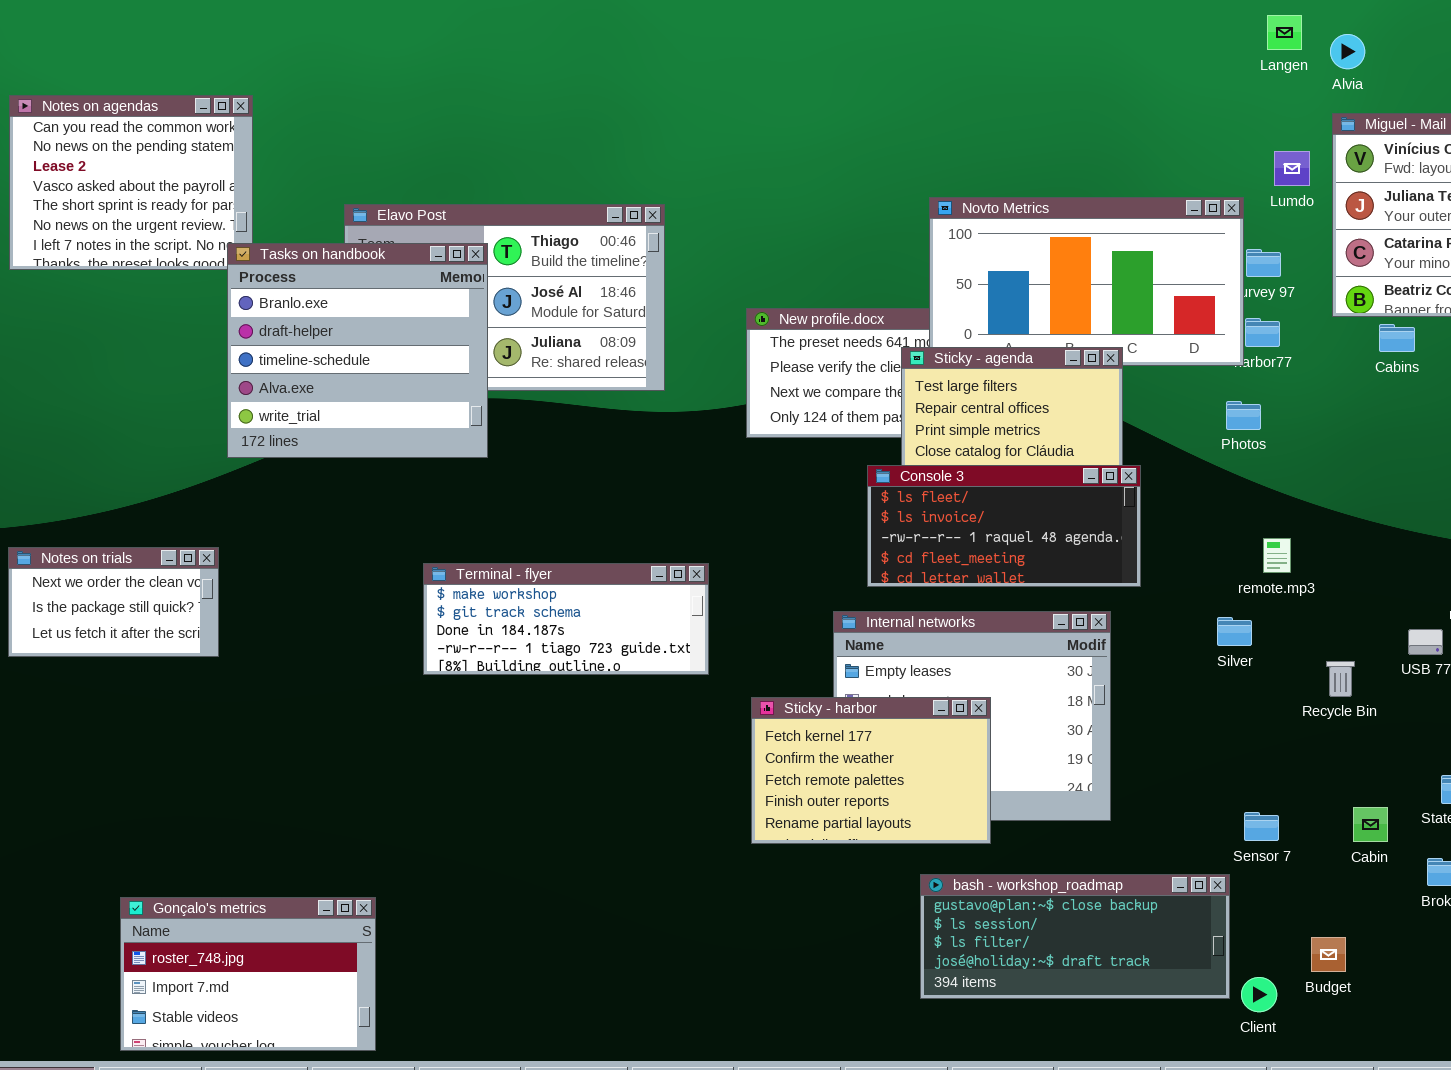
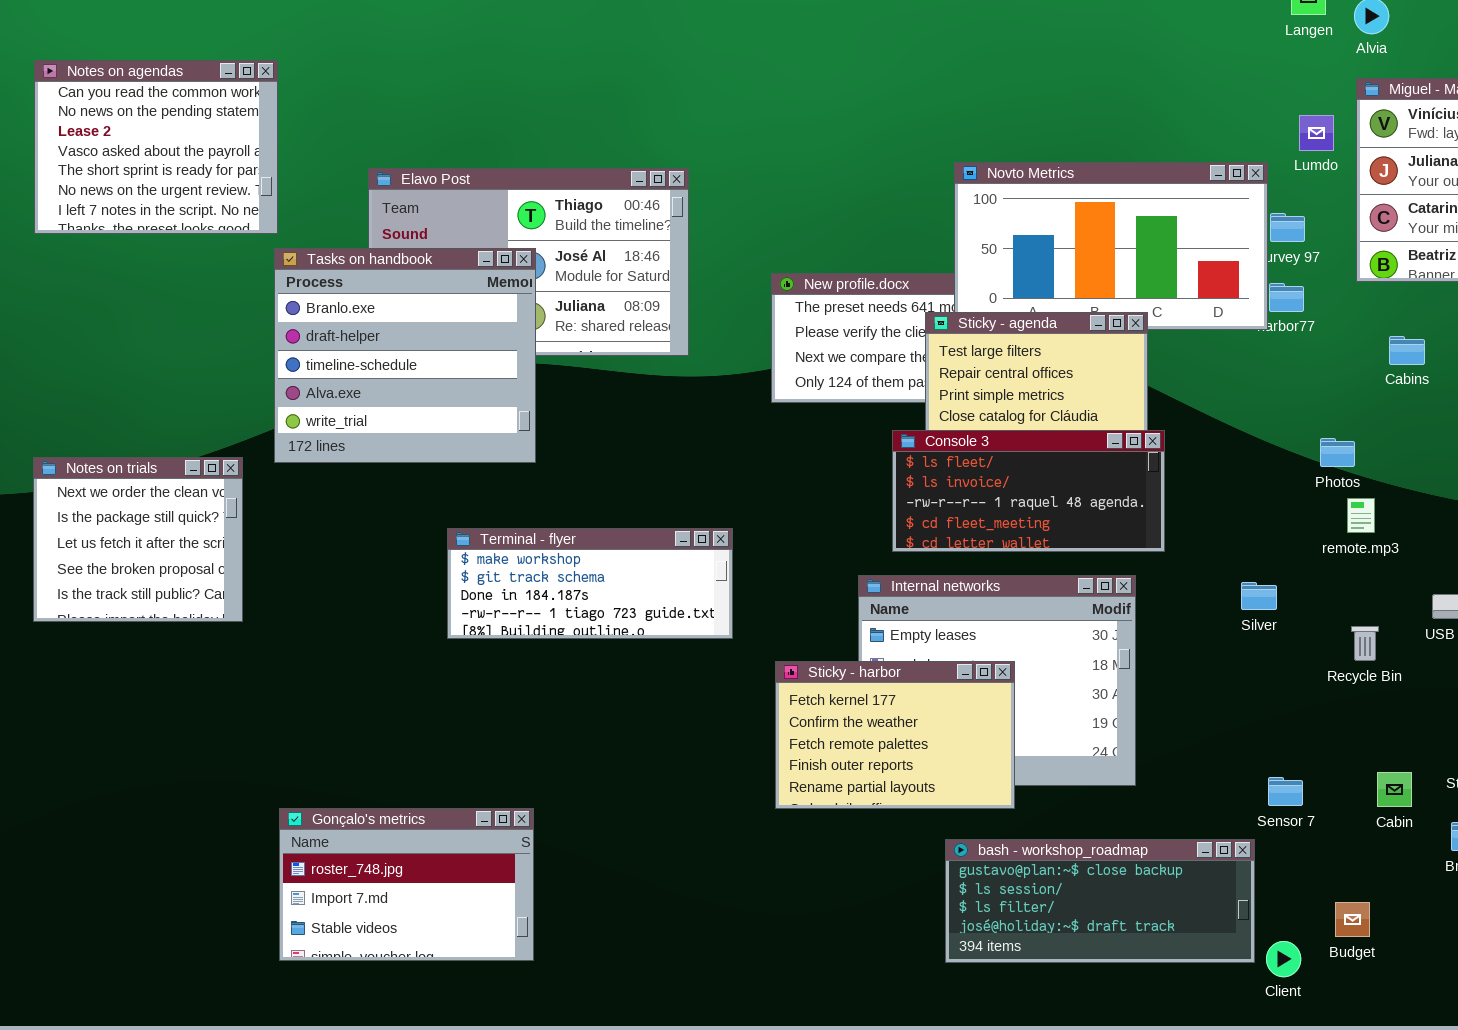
Tasks on handbook: [227,243,488,458] -> [274,248,536,463], moved
Cabins: [1379,324,1415,352] -> [1389,336,1425,365], moved
Photos: [1226,401,1261,430] -> [1320,438,1355,467], moved
remote.mp3: [1263,538,1291,573] -> [1347,498,1375,533], moved
Notes on trials: [8,547,219,657] -> [33,457,243,622], resized
Gonçalo's metrics: [120,897,376,1051] -> [279,808,534,961], moved

